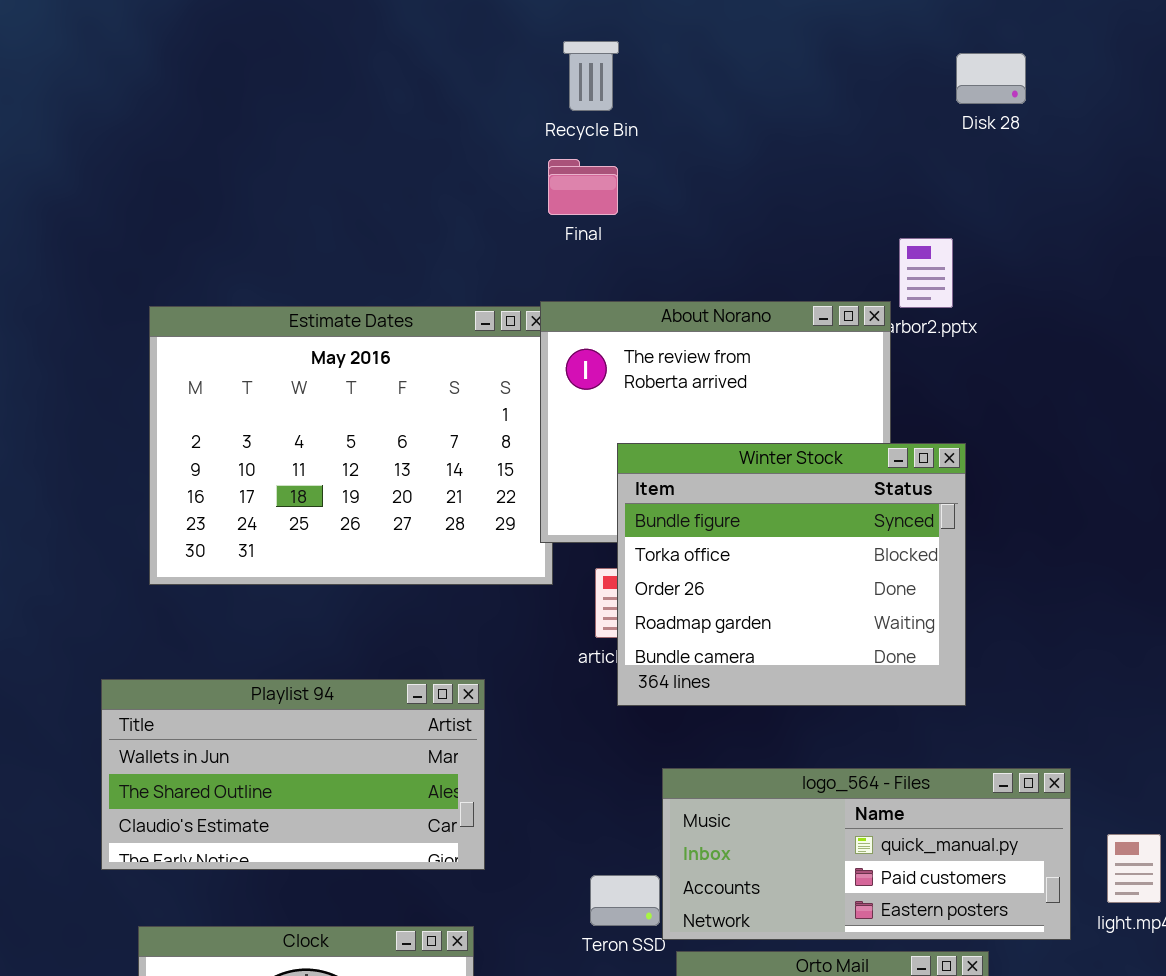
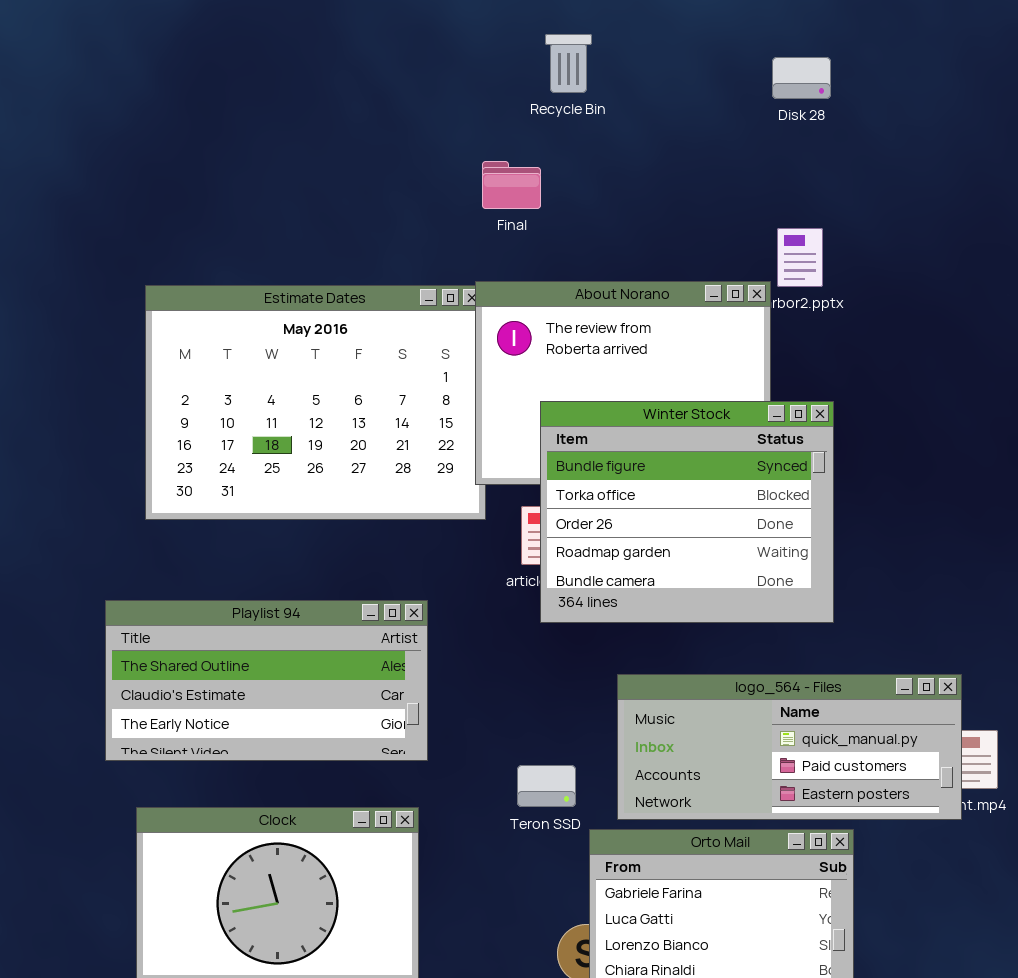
Recycle Bin: [563,41,619,111] -> [545,34,592,93], moved
Disk 28: [956,53,1026,104] -> [772,57,831,99], moved
Playlist 94: [101,679,485,870] -> [105,600,428,761], scrolled down 1 row
logo_564 - Files: [662,768,1071,940] -> [617,674,962,820], moved

